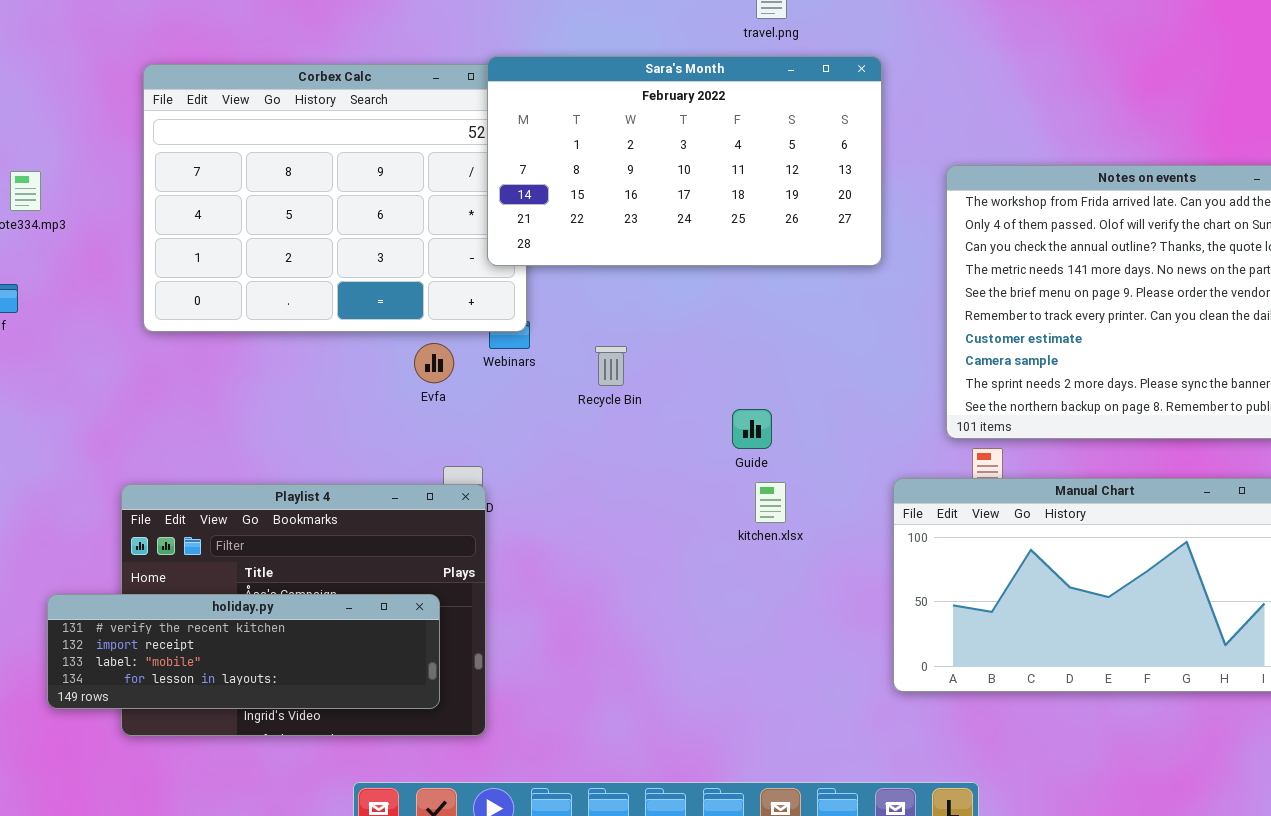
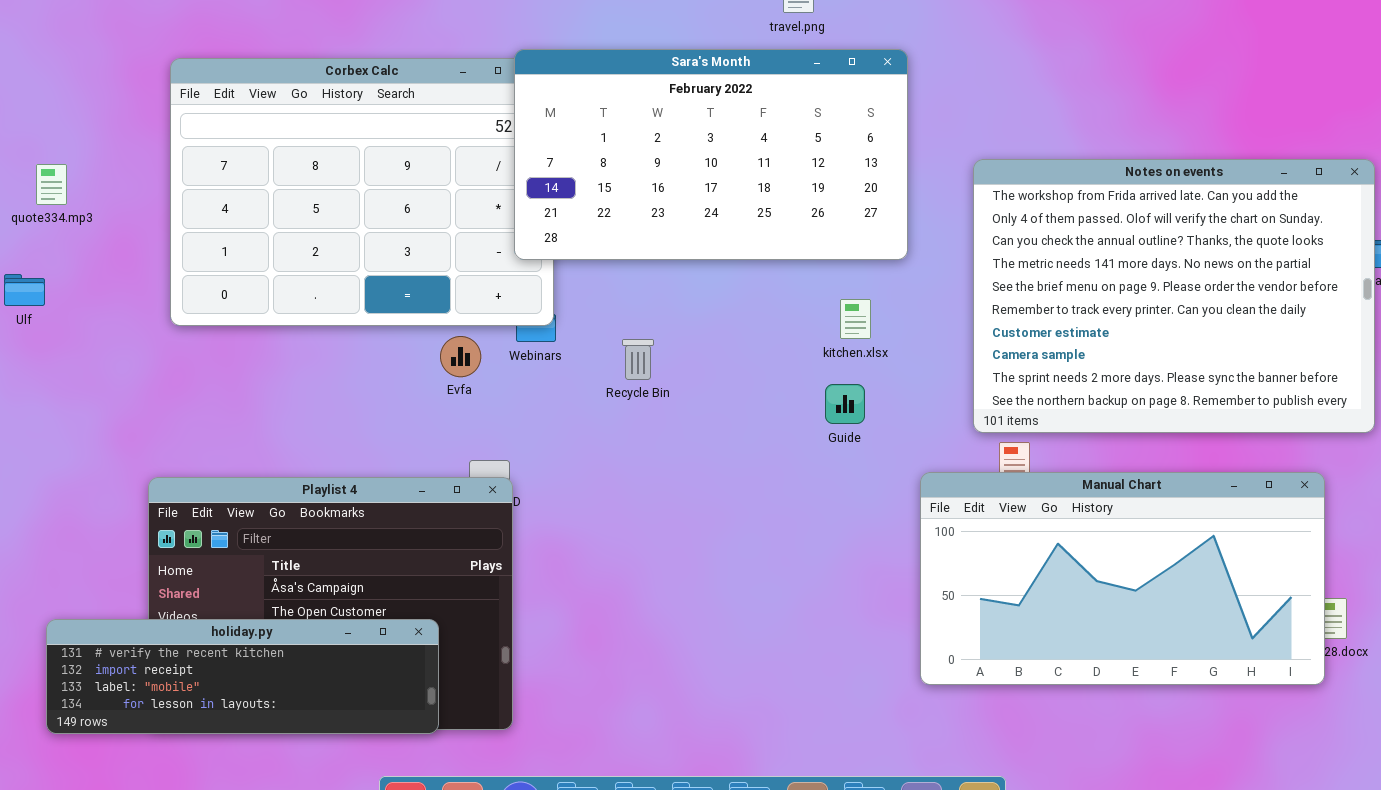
Guide: [732,409,772,449] -> [825,384,865,424], moved
kitchen.xlsx: [755,482,786,523] -> [840,299,871,339], moved
holiday.py: [47,594,440,709] -> [46,619,439,734], moved

